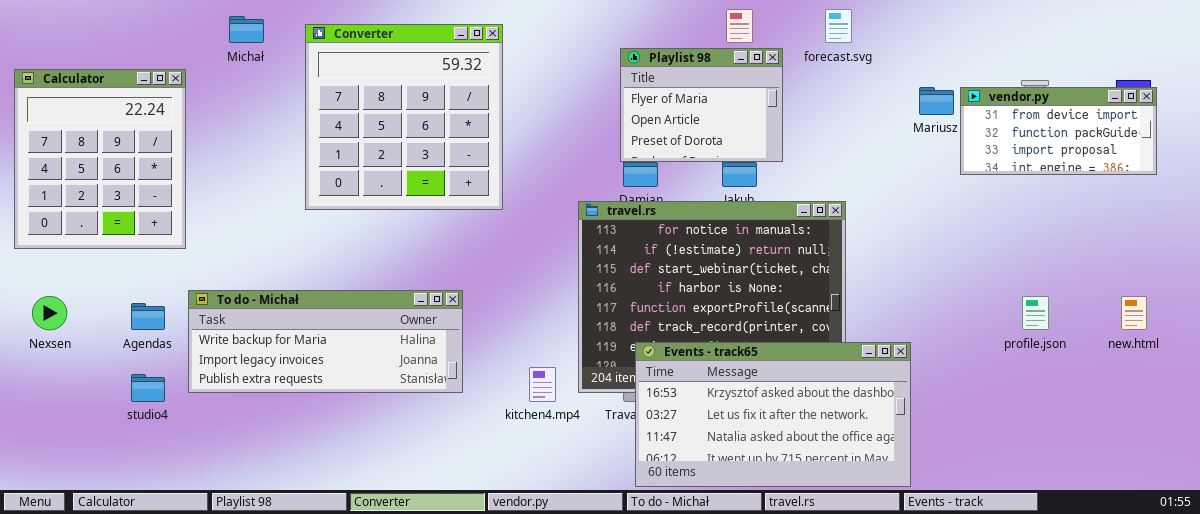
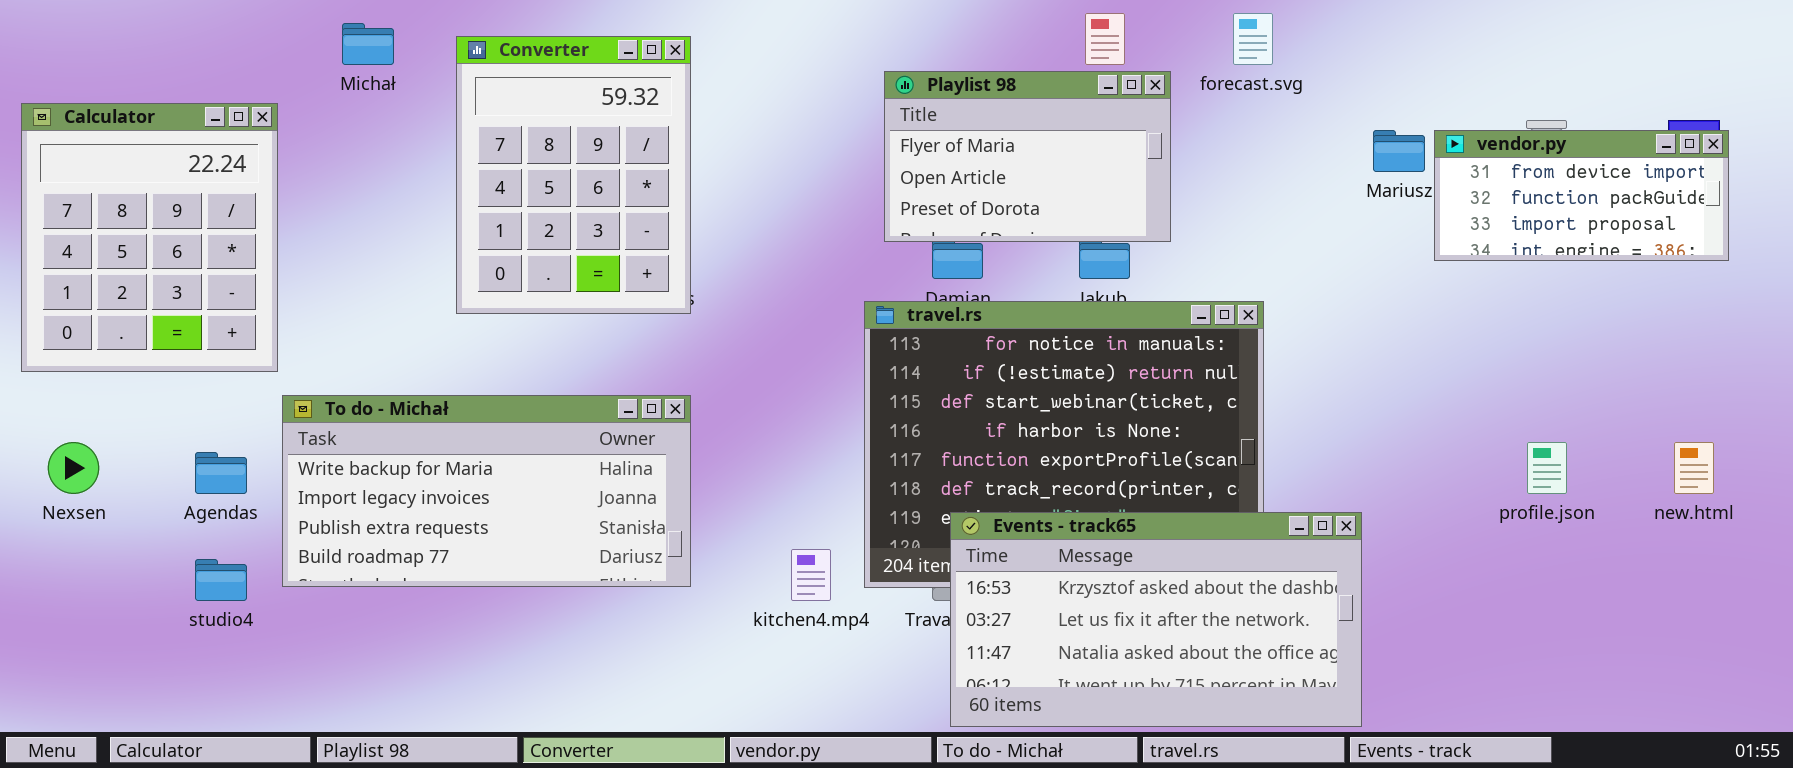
Converter: [305,24,503,210] -> [456,36,691,314], resized
Playlist 98: [620,48,783,162] -> [884,71,1171,242], resized
To do - Michał: [188,290,463,393] -> [282,395,691,587], resized

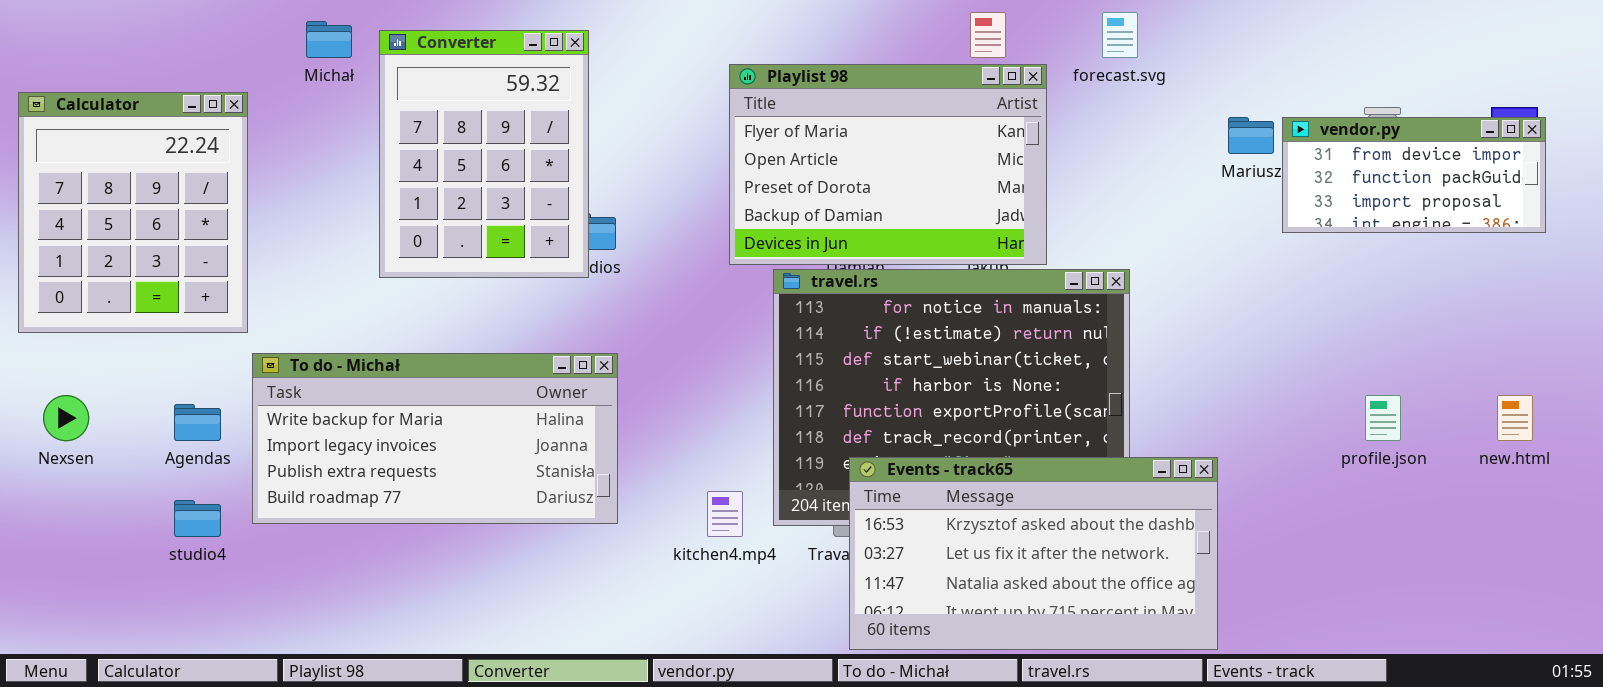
Converter: [456,36,691,314] -> [379,30,589,278], moved
Playlist 98: [884,71,1171,242] -> [729,64,1047,265], resized

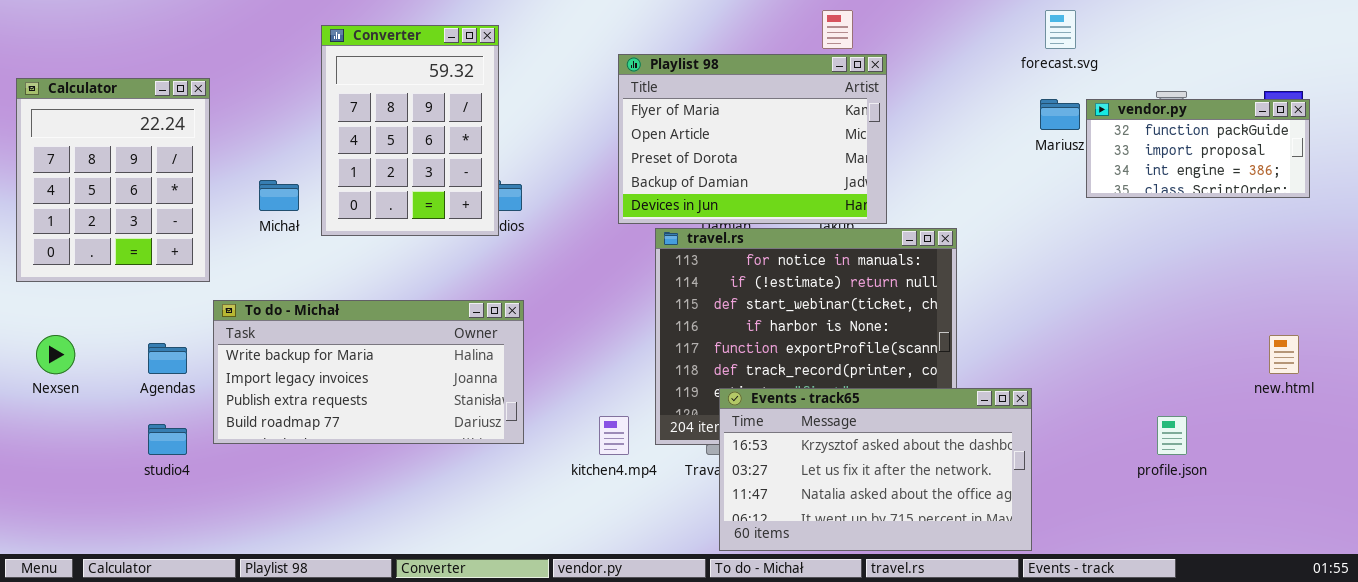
forecast.svg: [1102,12,1138,58] -> [1045,10,1076,49], moved
Michał: [306,21,352,58] -> [259,180,299,211], moved
vendor.py: [1282,117,1546,233] -> [1086,99,1310,198], scrolled down 1 row
profile.json: [1365,395,1401,441] -> [1157,416,1187,455], moved

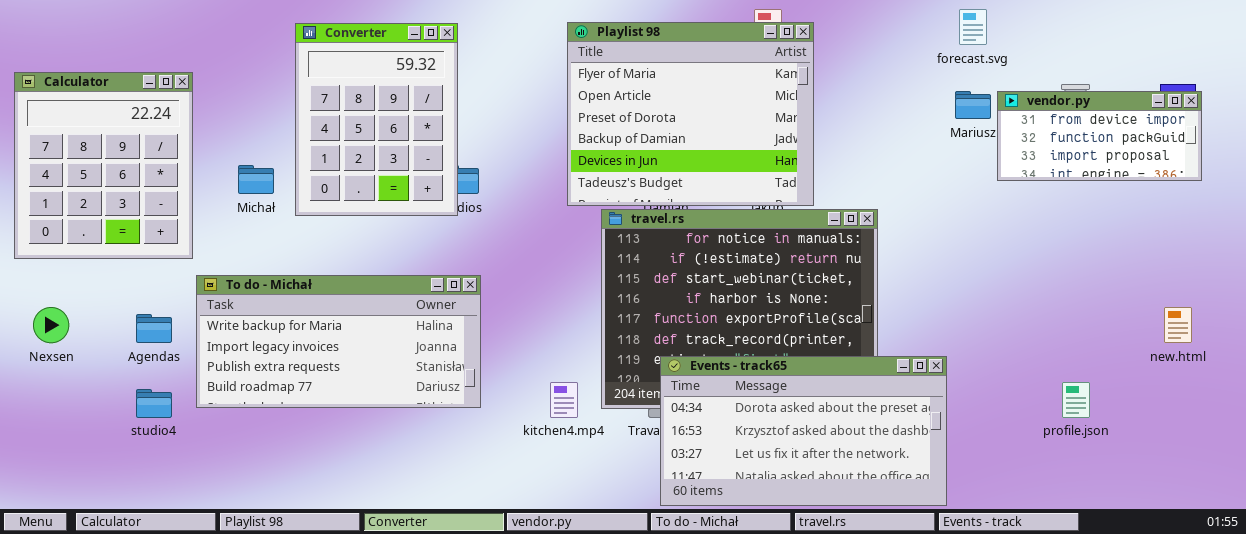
Playlist 98: [618,54,887,224] -> [567,22,814,206], resized
vendor.py: [1086,99,1310,198] -> [997,91,1202,181], scrolled up 1 row
Events - track65: [719,388,1032,551] -> [660,356,947,506], scrolled up 1 row

